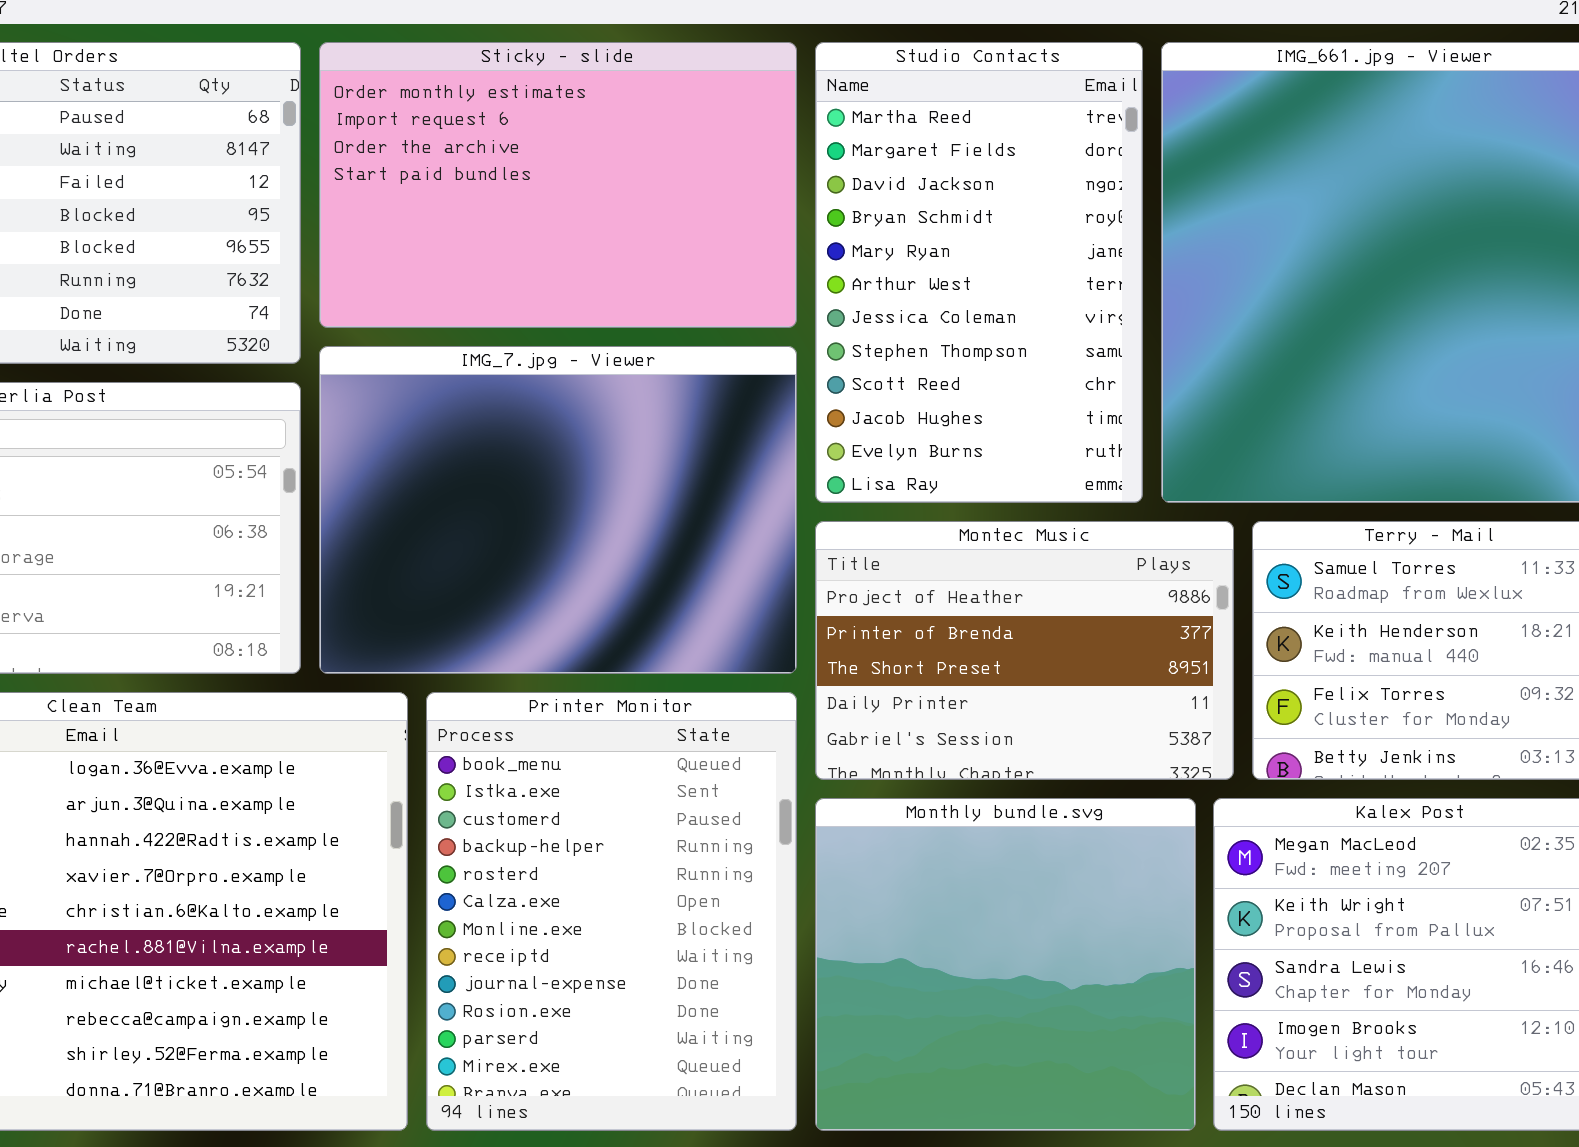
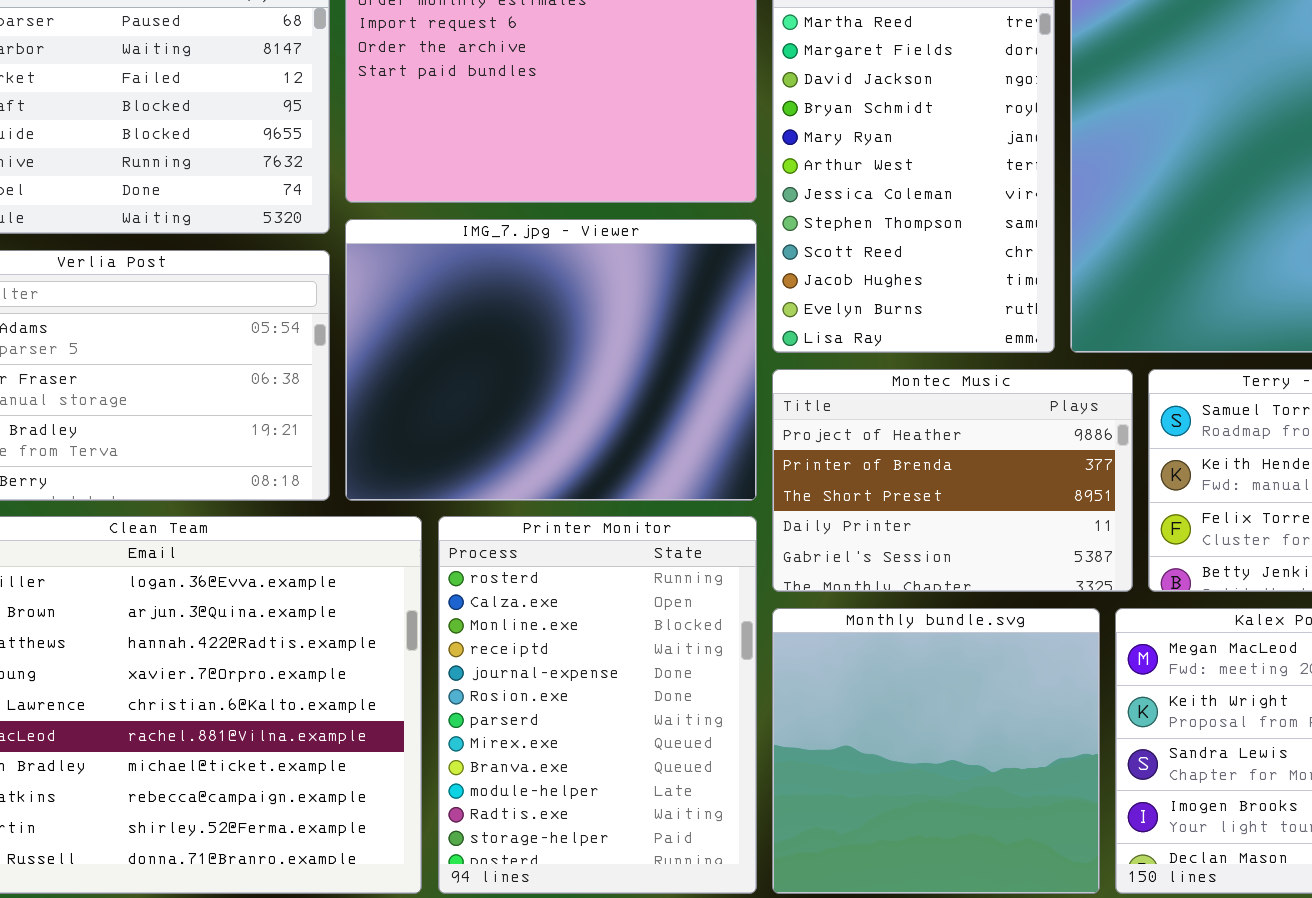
Printer Monitor: [426,692,797,1131] -> [438,516,757,894], scrolled down 4 rows

